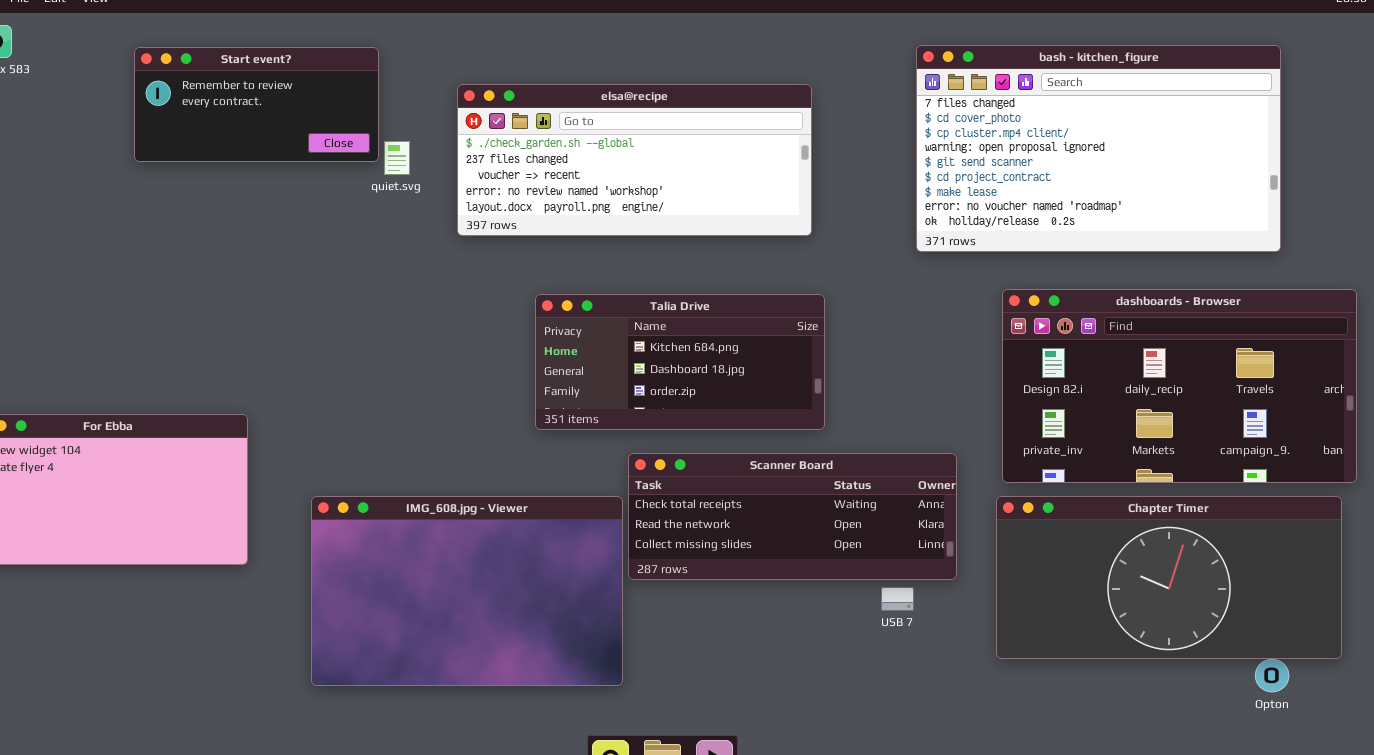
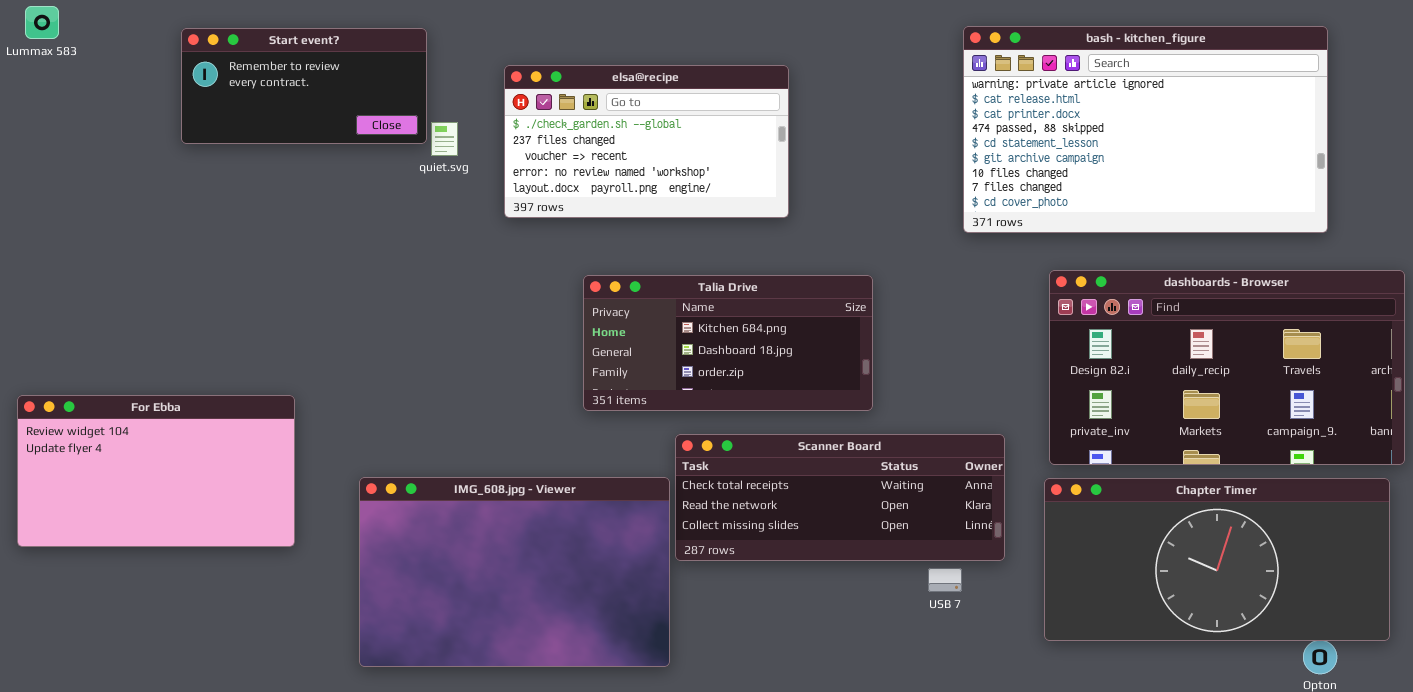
bash - kitchen_figure: [916,45,1281,252] -> [963,26,1328,233], scrolled up 7 rows
elsa@recipe: [457,84,812,236] -> [504,65,789,218], resized

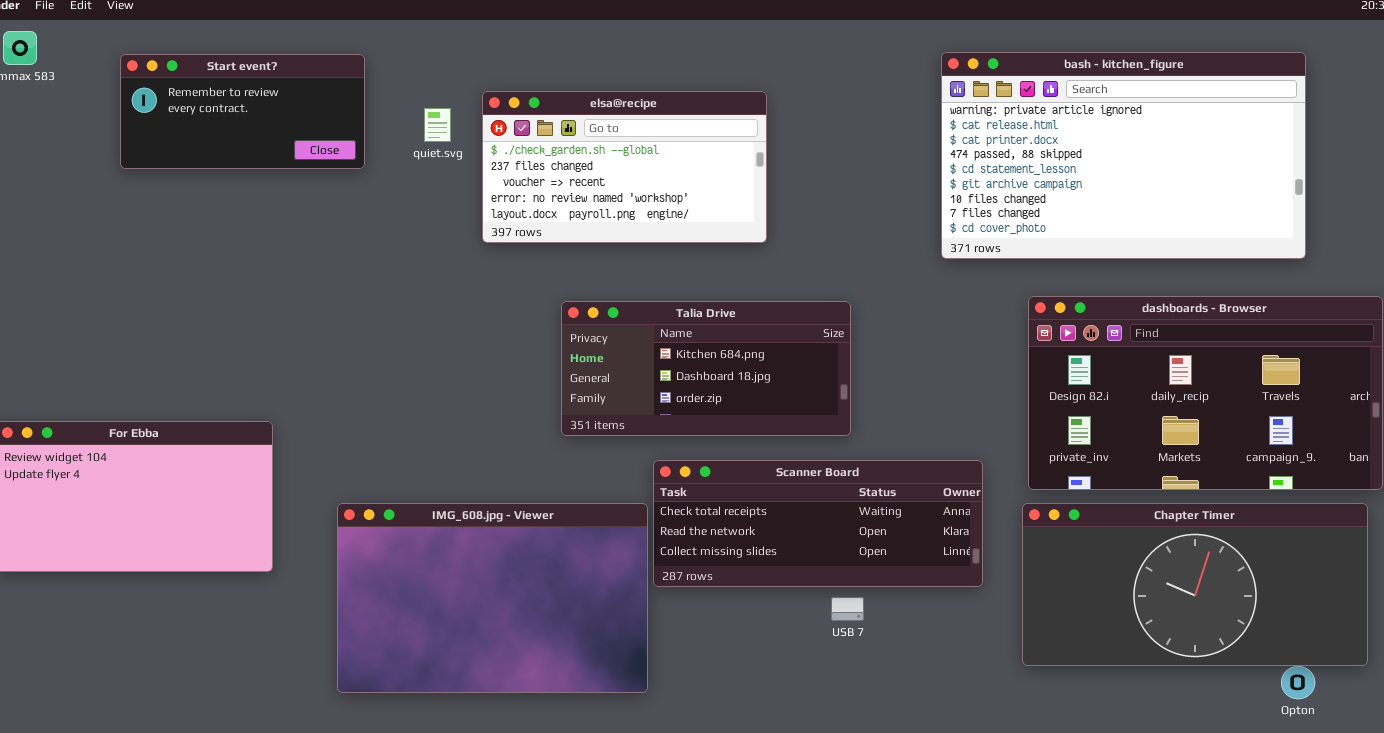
Start event?: [181,28,427,144] -> [120,54,365,169], moved
quiet.svg: [431,122,458,156] -> [424,108,451,142], moved
USB 7: [928,568,962,592] -> [831,597,864,621], moved

